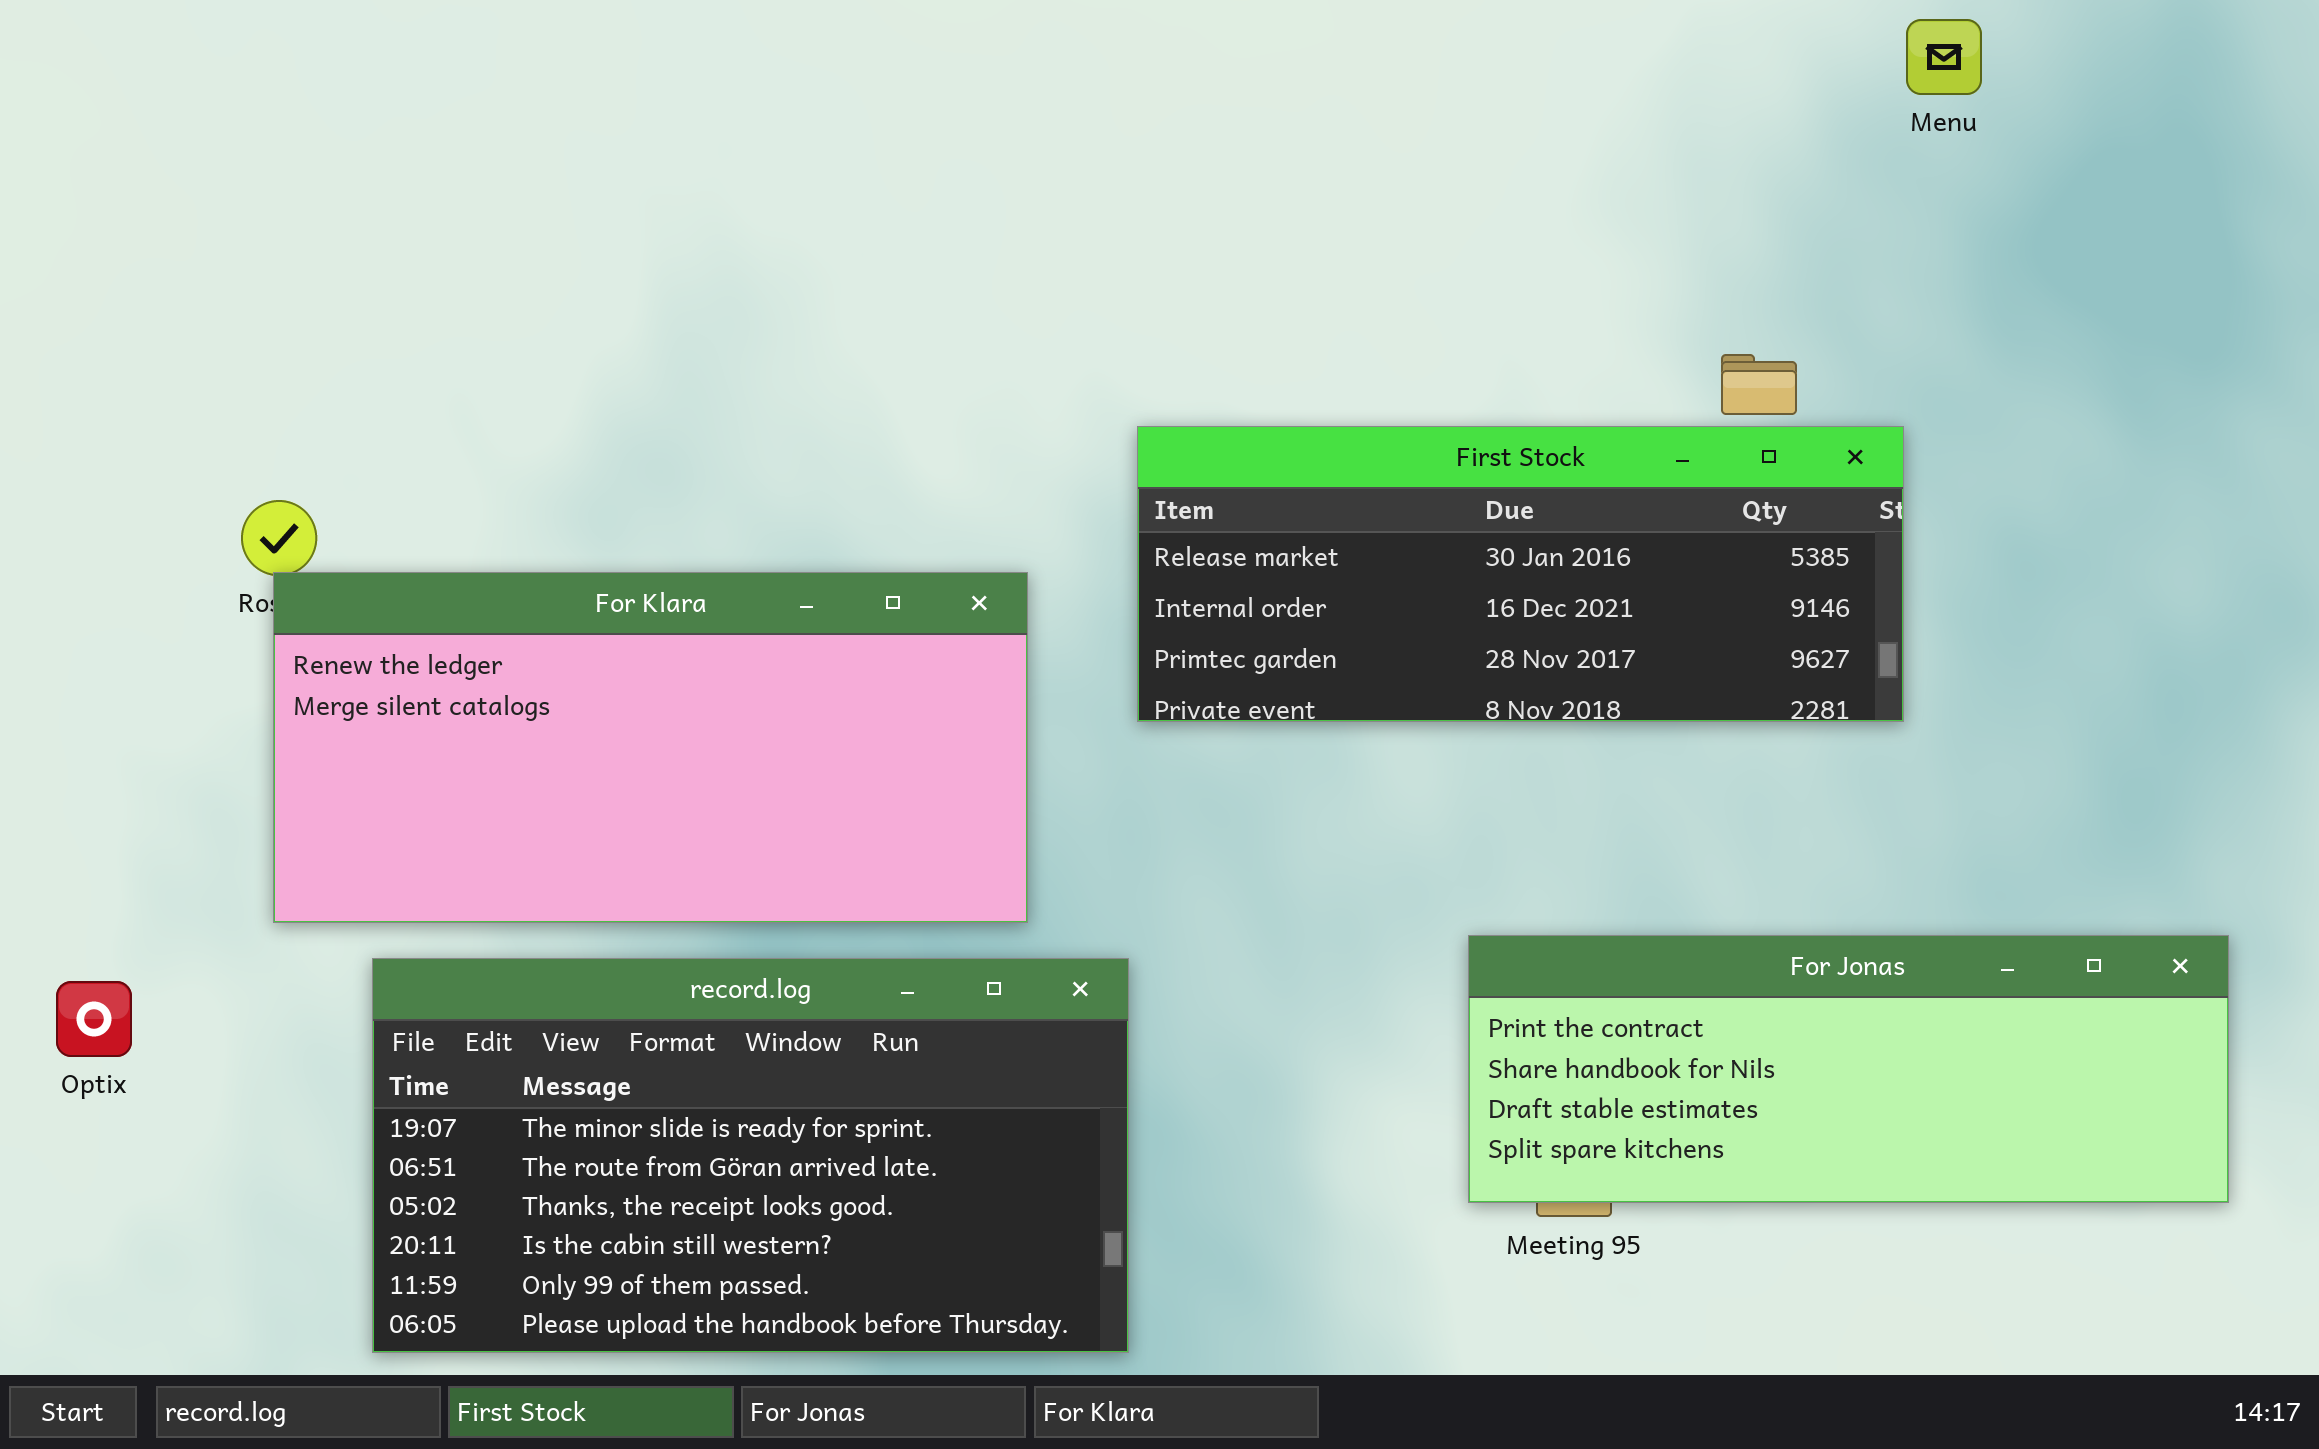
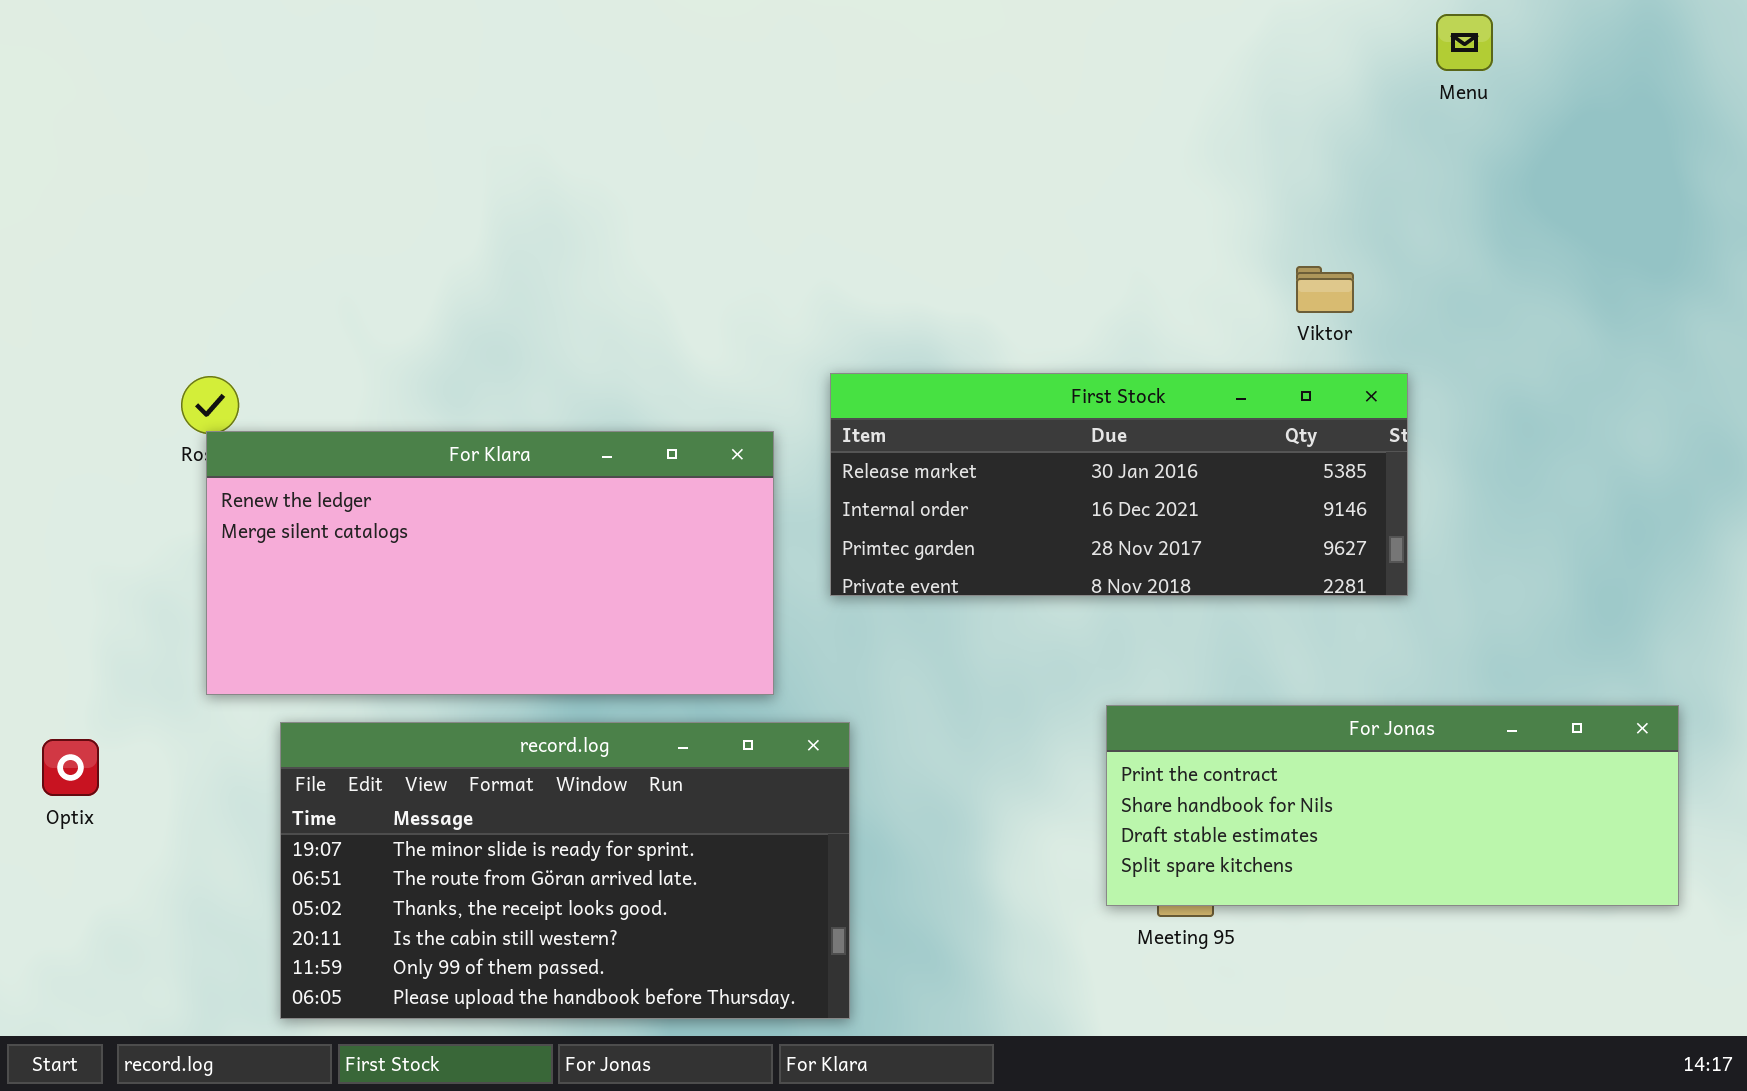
First Stock: [1137,426,1904,722] -> [830,373,1408,596], moved

